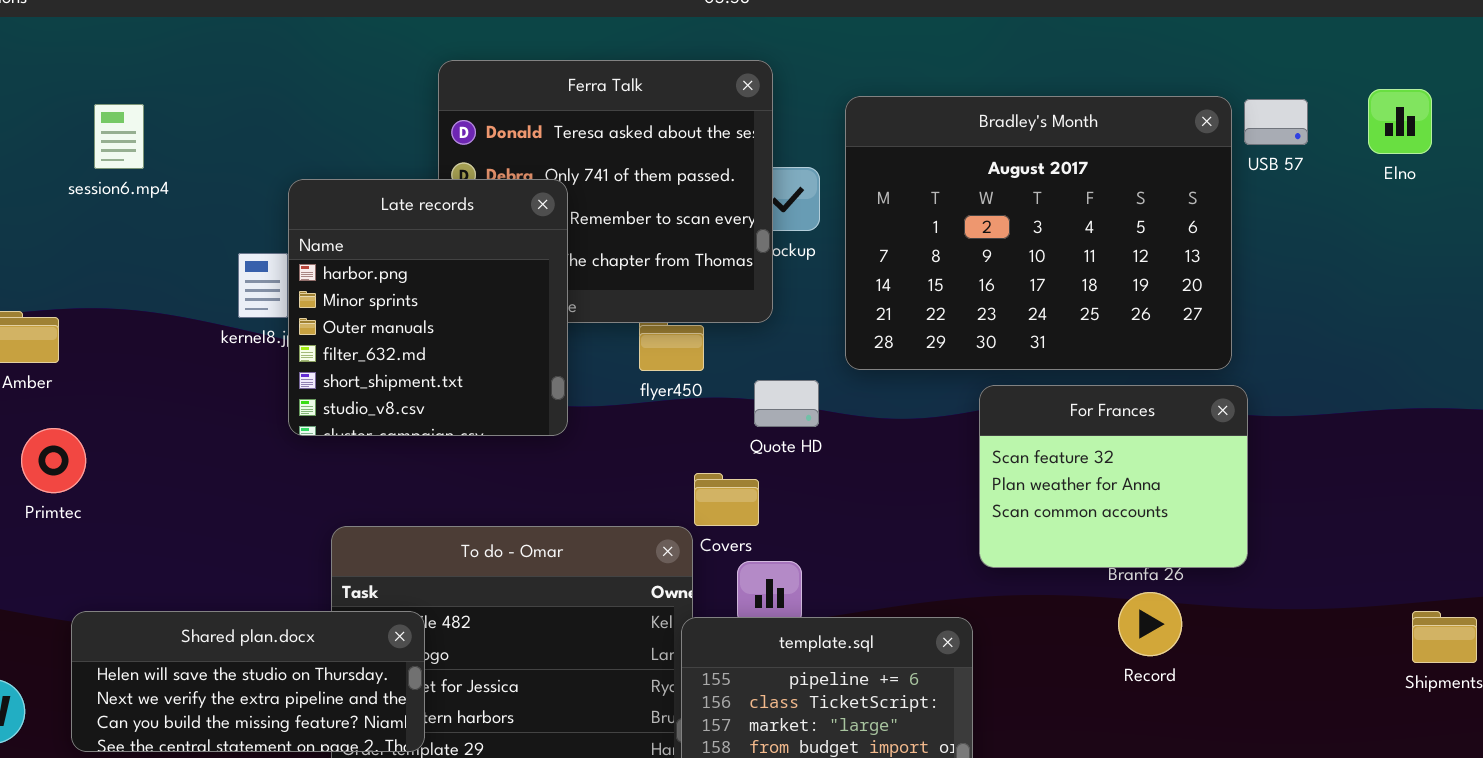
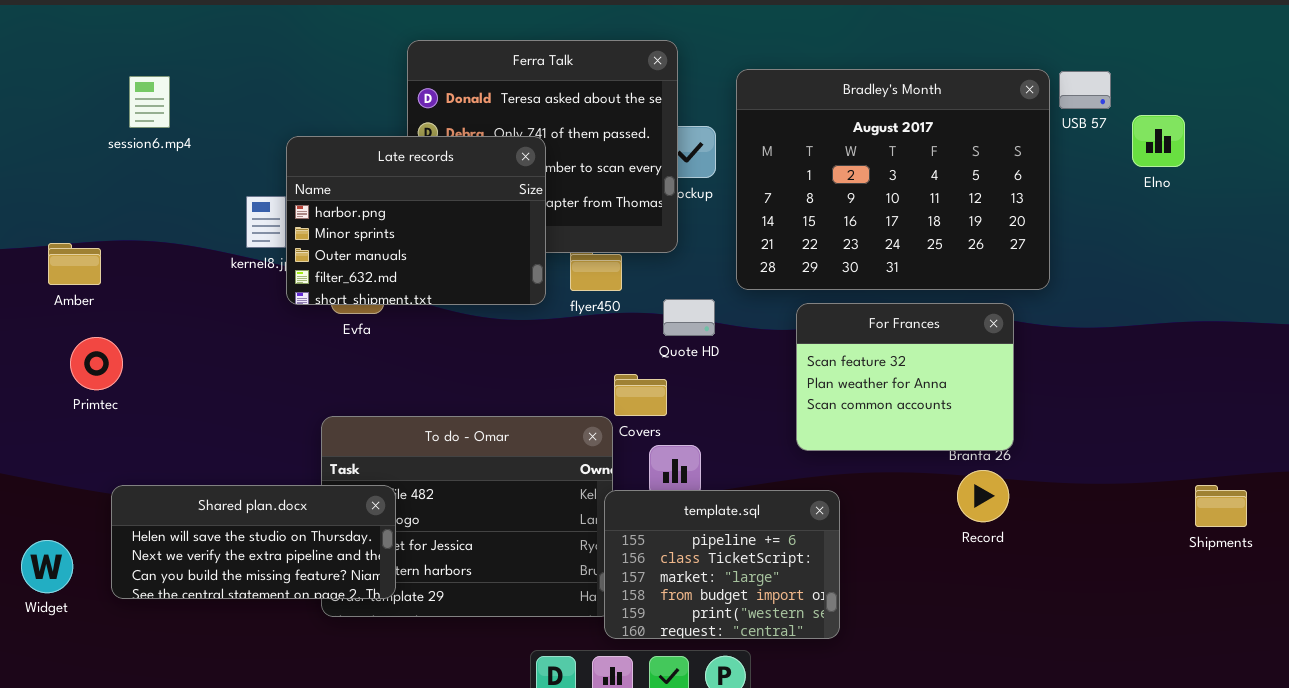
Elno: [1368,89,1432,154] -> [1132,115,1185,167], moved
Late records: [288,179,568,436] -> [286,136,546,305], resized
For Frances: [979,385,1248,568] -> [796,303,1014,451], moved

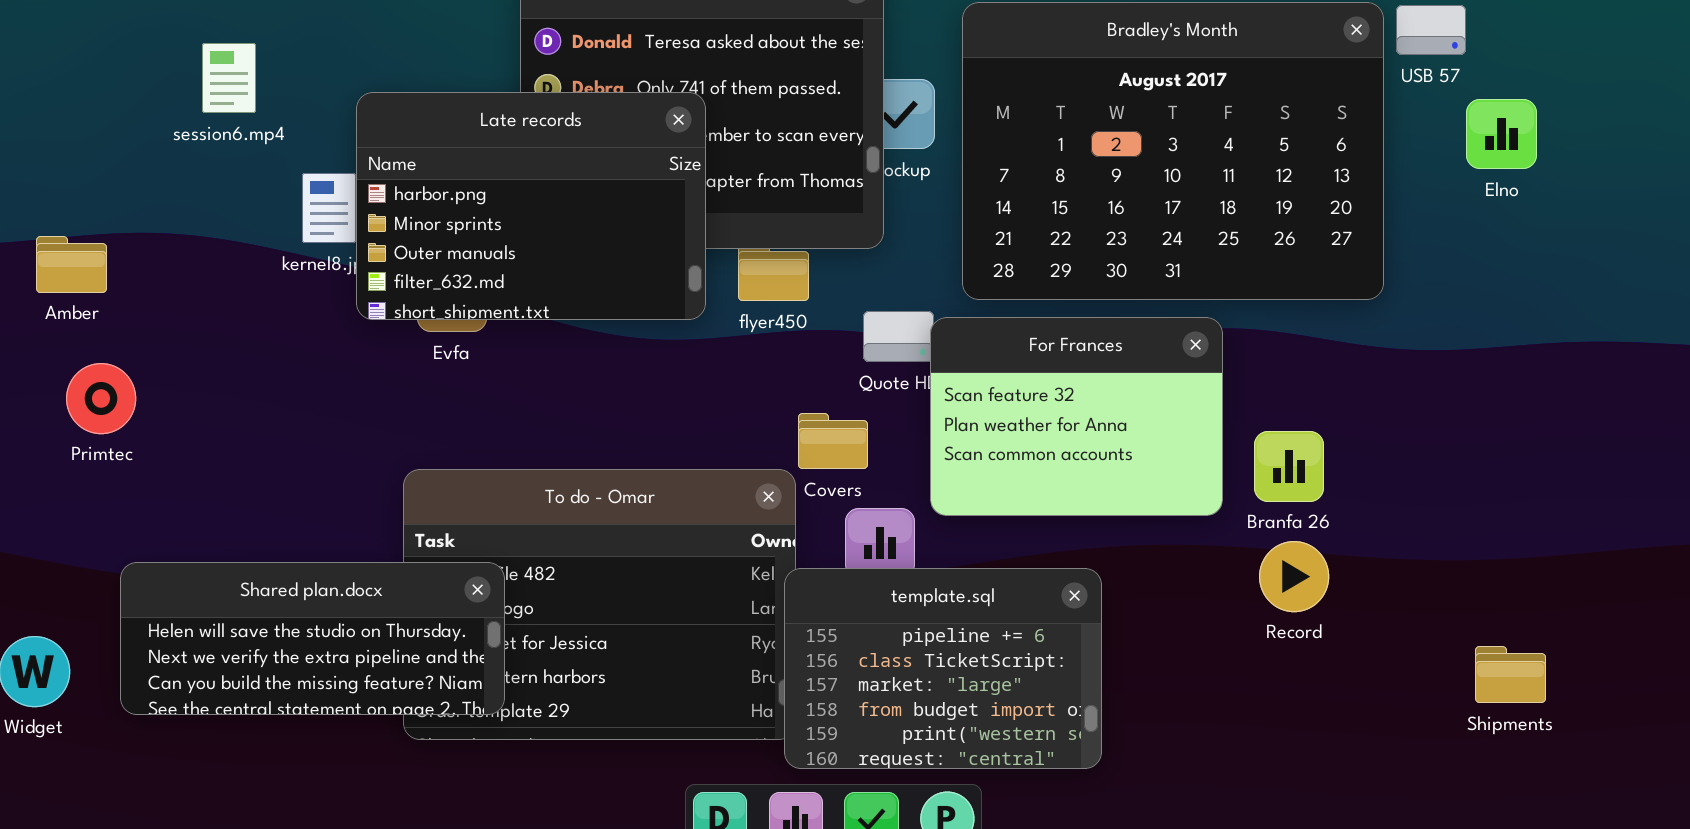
session6.mp4: [129,76,170,128] -> [202,43,256,113], moved
Elno: [1132,115,1185,167] -> [1466,99,1537,169], moved
For Frances: [796,303,1014,451] -> [930,317,1223,516], moved
Shipments: [1195,485,1247,527] -> [1475,646,1546,703], moved

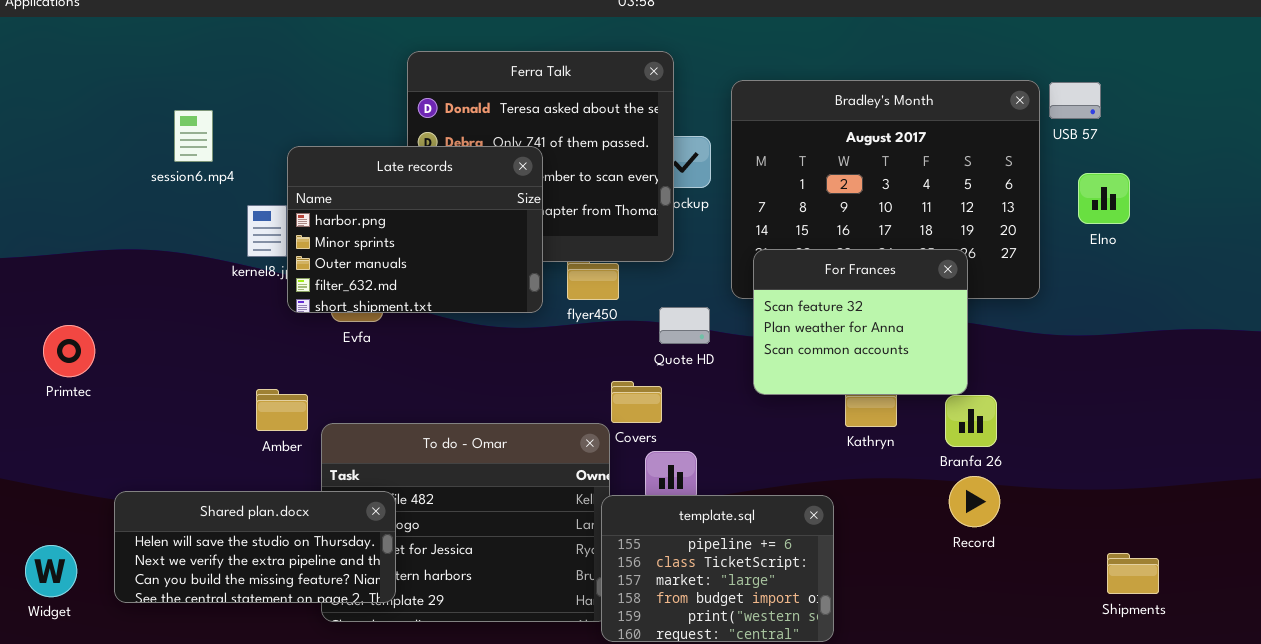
Elno: [1466,99,1537,169] -> [1078,173,1130,224], moved
Amber: [36,236,107,293] -> [256,389,308,431], moved
For Frances: [930,317,1223,516] -> [753,249,968,395], moved
Primtec: [66,363,136,434] -> [43,325,95,377], moved

